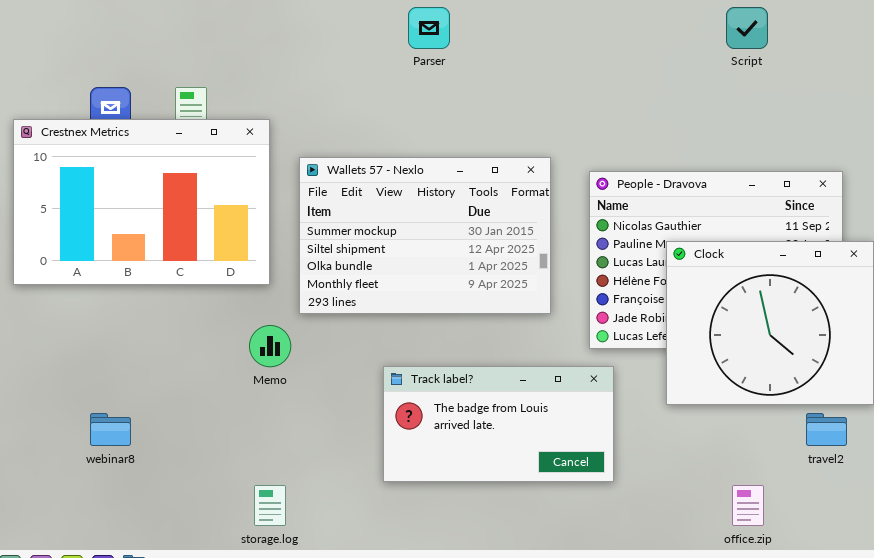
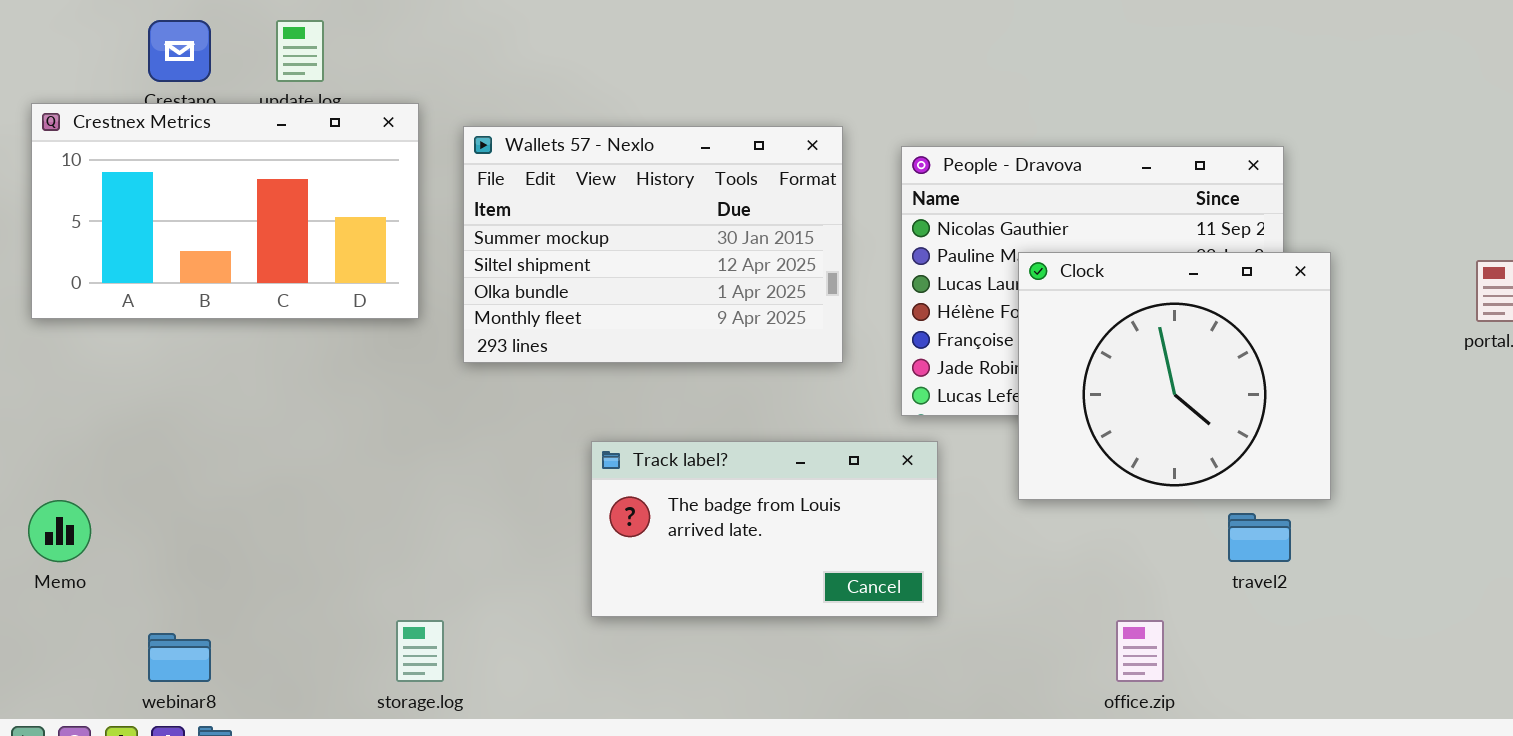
Crestnex Metrics: [13,119,270,285] -> [31,103,419,319], resized
Memo: [249,325,291,367] -> [28,500,91,562], moved
webinar8: [90,413,131,446] -> [148,633,211,682], moved

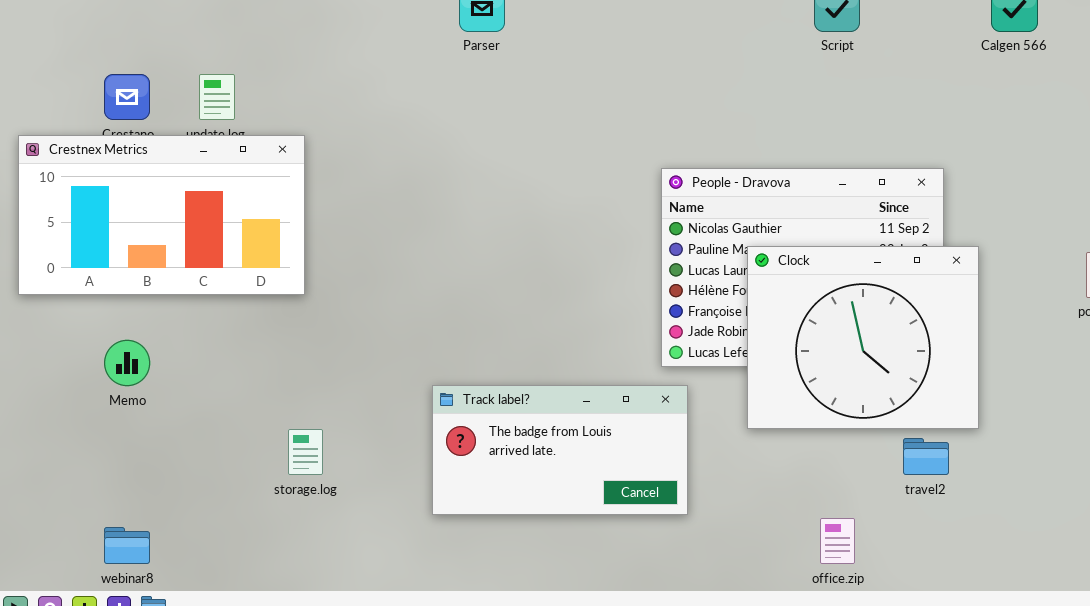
Wallets 57 - Nexlo: [463,126,843,363] -> none, closed
Memo: [28,500,91,562] -> [104,340,150,386], moved
storage.log: [396,620,444,682] -> [288,429,323,475], moved

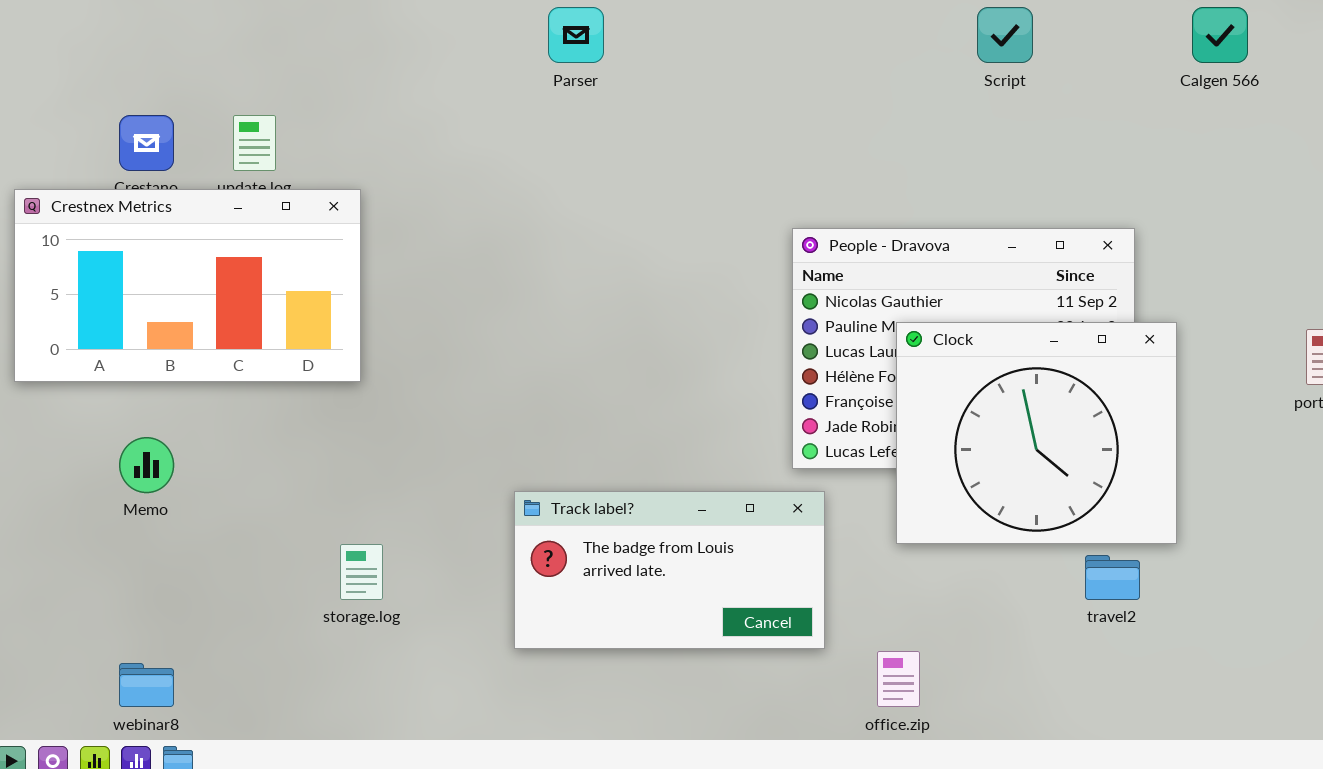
office.zip: [820,518,855,564] -> [877,651,920,707], moved

